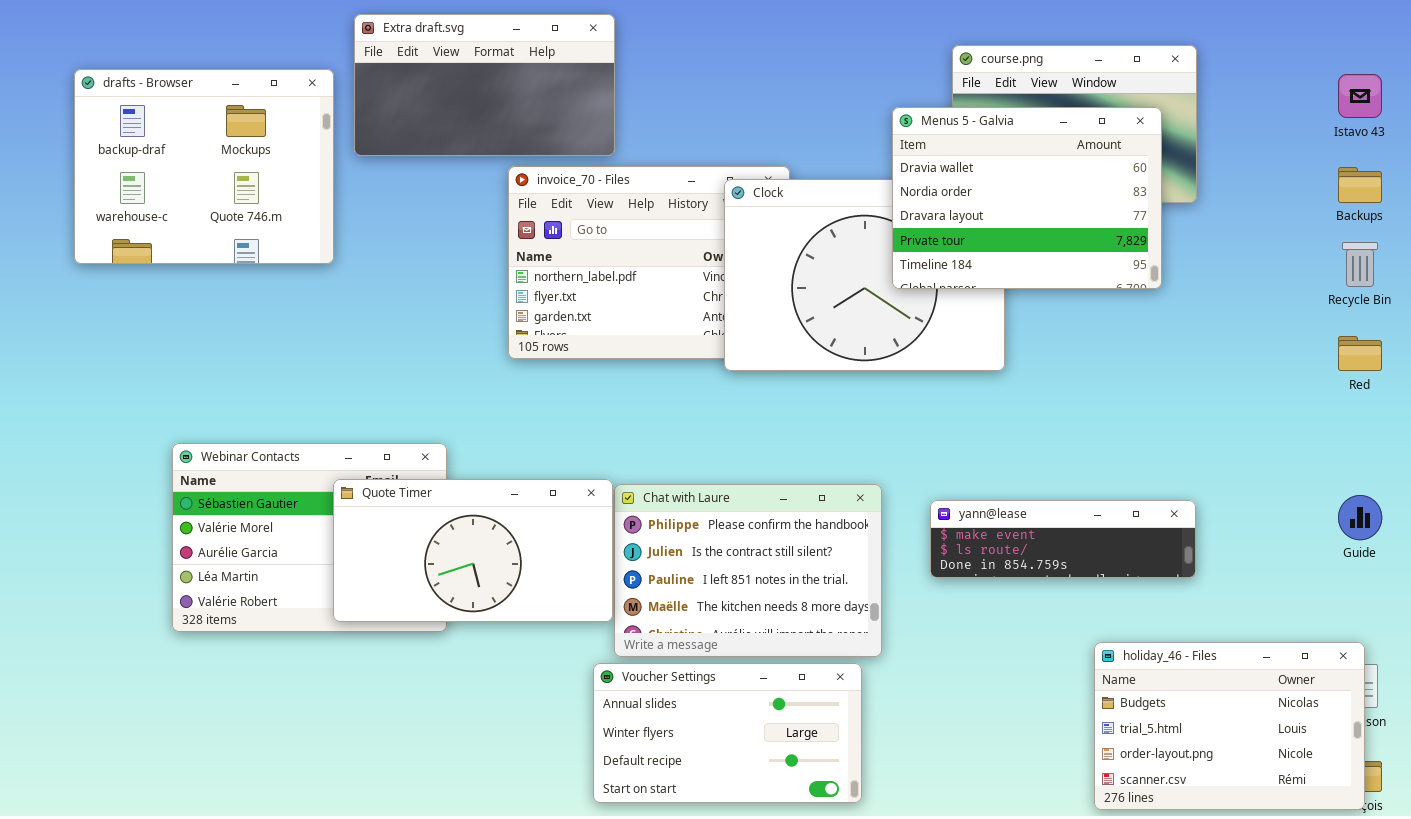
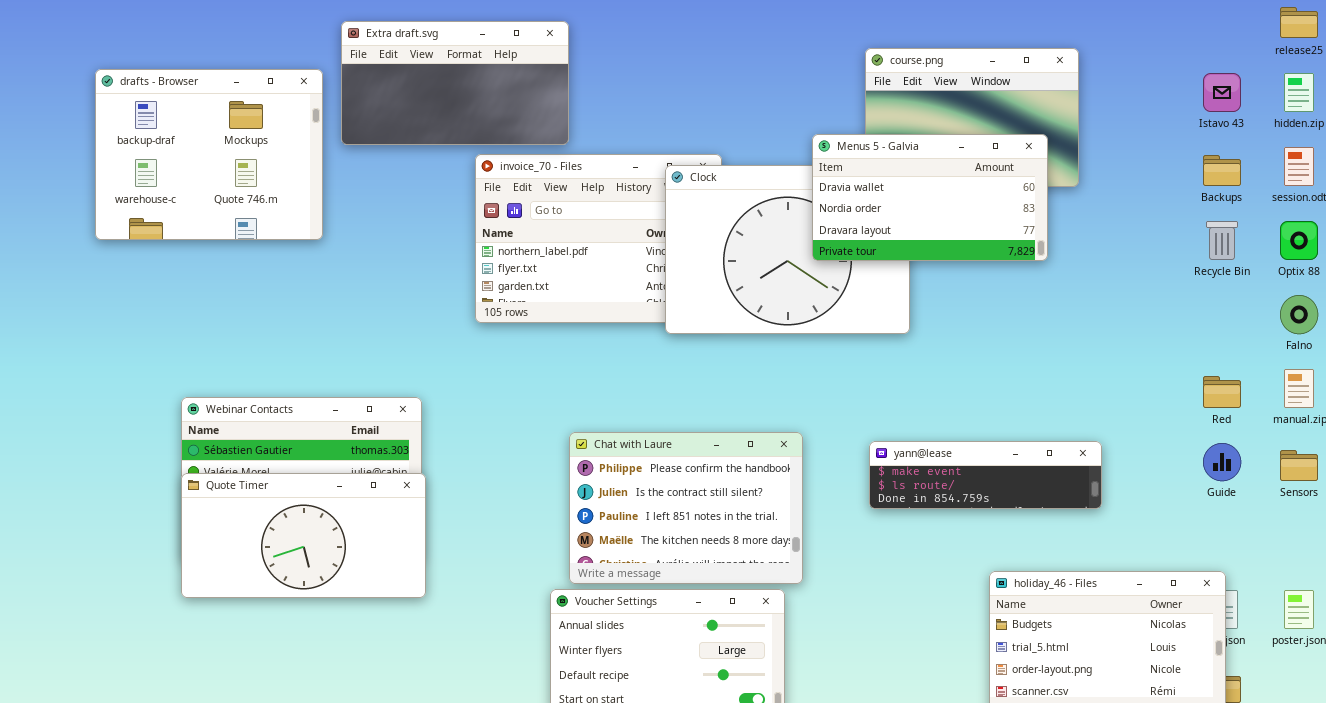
Menus 5 - Galvia: [892,107,1162,289] -> [812,134,1048,261], resized
Red: [1338,336,1382,371] -> [1203,376,1241,408], moved
Quote Timer: [333,479,613,622] -> [181,473,426,598], moved
yann@lease: [930,500,1196,578] -> [869,441,1102,509], moved

